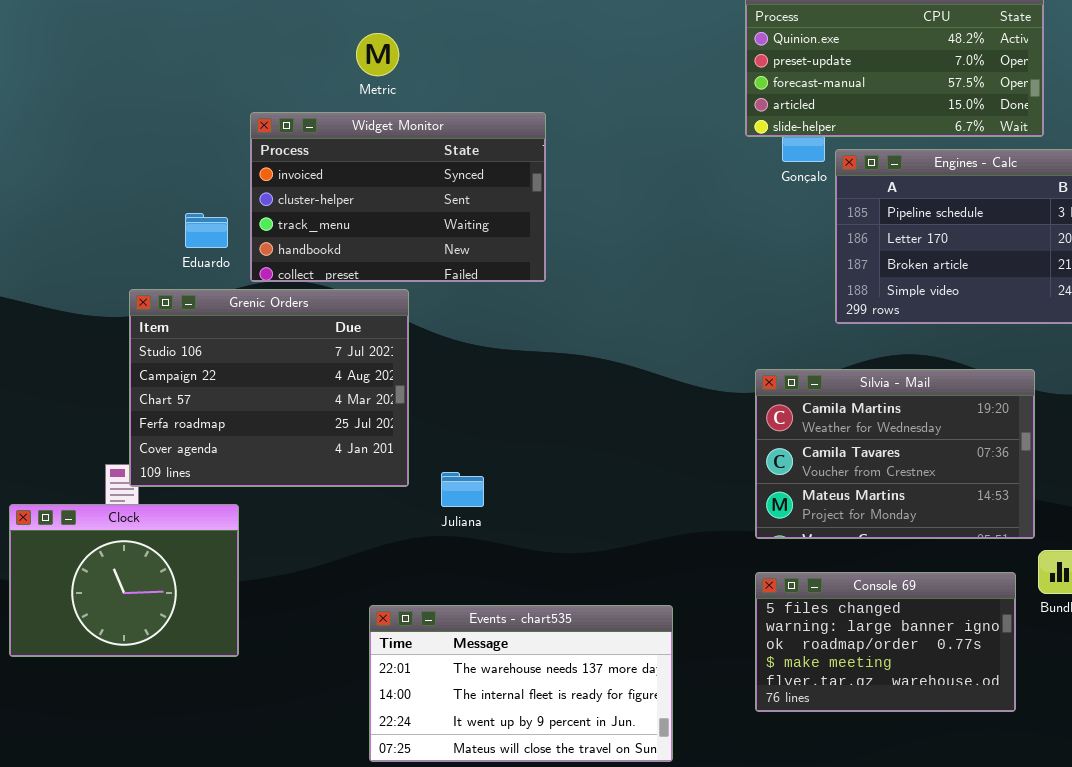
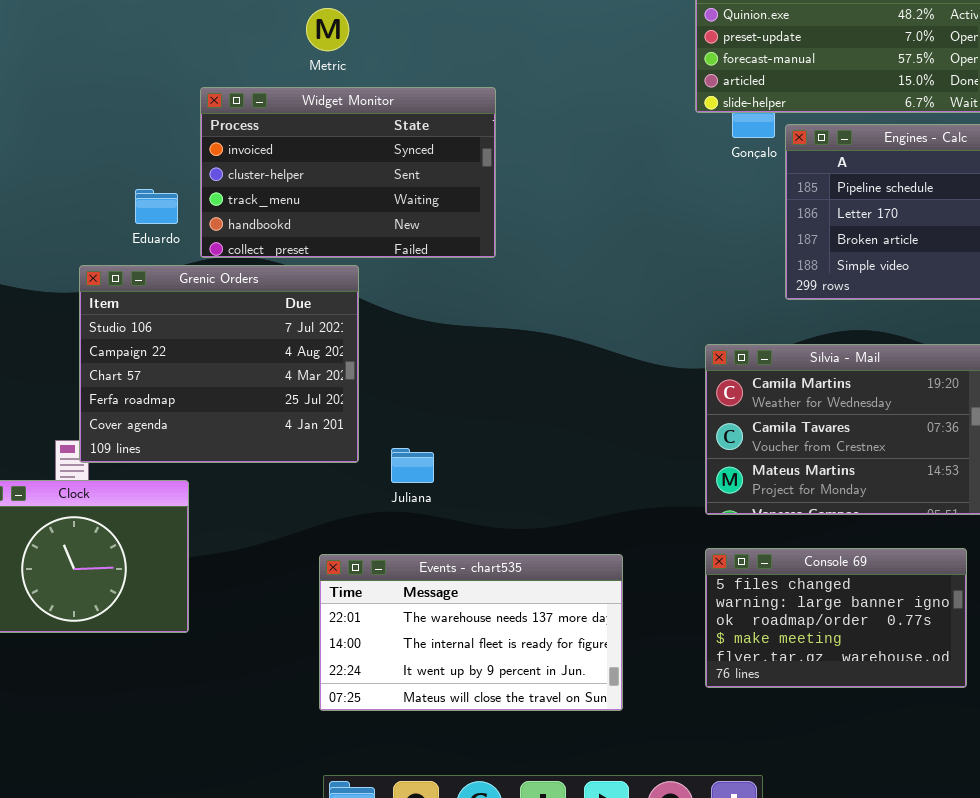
Events - chart535: [369,605,673,762] -> [319,554,623,711], moved

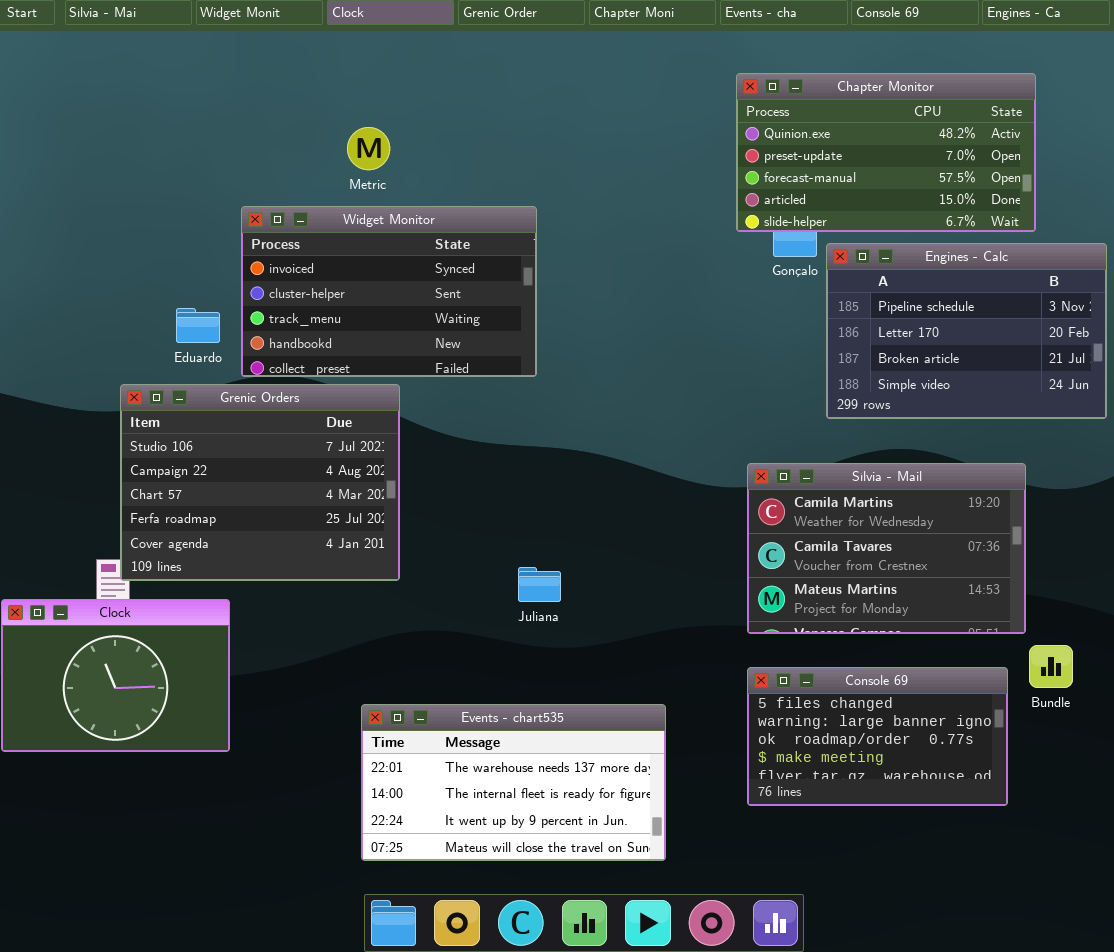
Juliana: [391,448,434,483] -> [518,567,561,602], moved
Events - chart535: [319,554,623,711] -> [361,704,666,861], moved

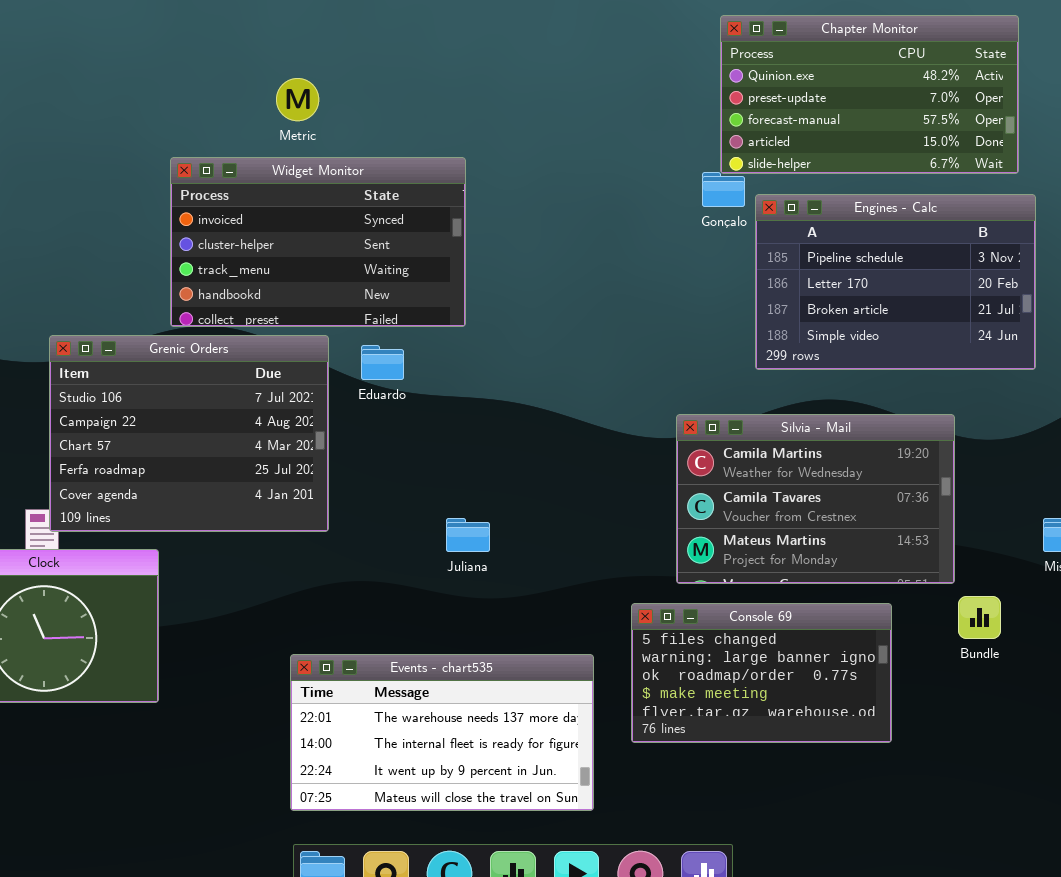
Chapter Monitor: [736,73,1036,232] -> [720,15,1019,174], moved
Eduardo: [176,308,220,343] -> [361,345,404,380], moved
Console 69: [747,667,1008,806] -> [631,603,892,743], moved

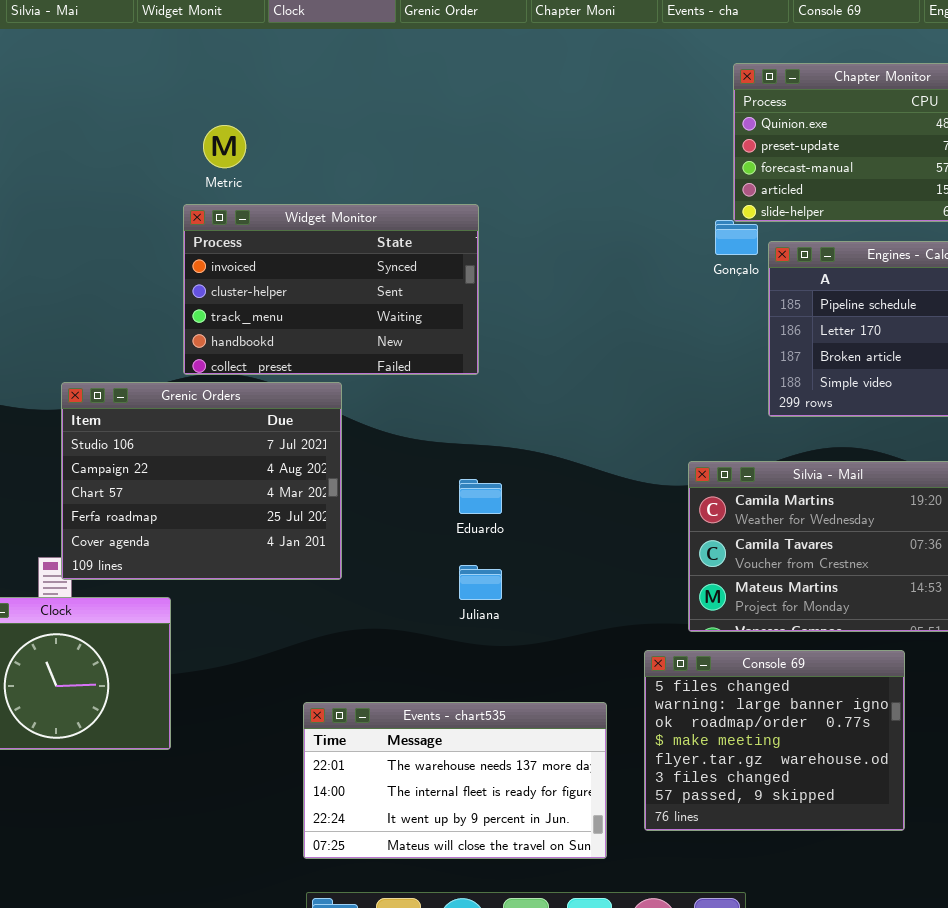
Metric: [276,78,319,121] -> [203,125,246,168], moved
Eduardo: [361,345,404,380] -> [459,479,502,514], moved
Console 69: [631,603,892,743] -> [644,650,905,831], resized

